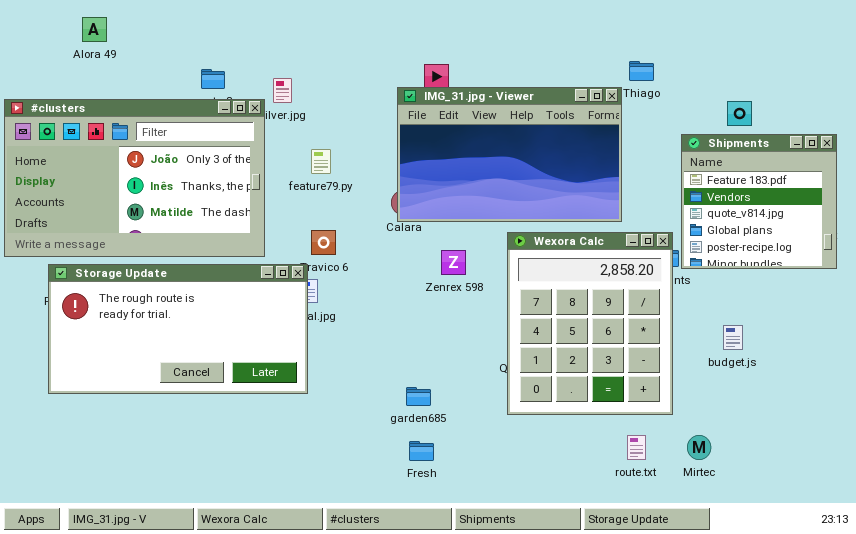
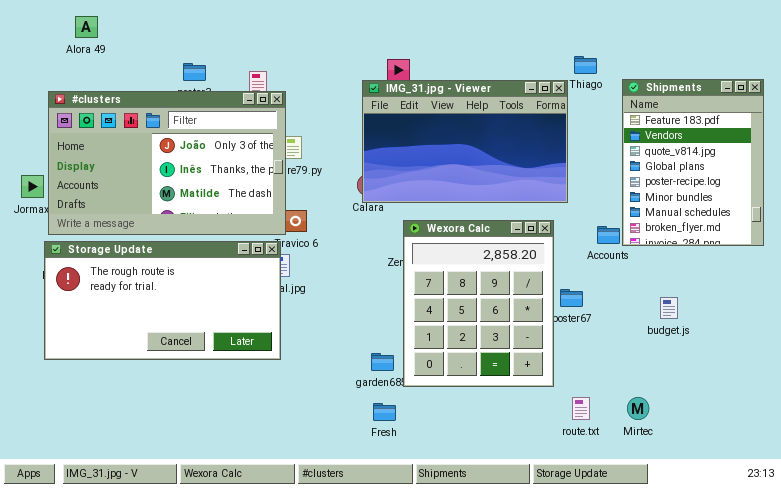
#clusters: [4,99,265,257] -> [48,91,286,235], moved
Shipments: [681,134,837,269] -> [622,79,764,246], resized
Wexora Calc: [507,232,673,415] -> [403,220,554,387], moved

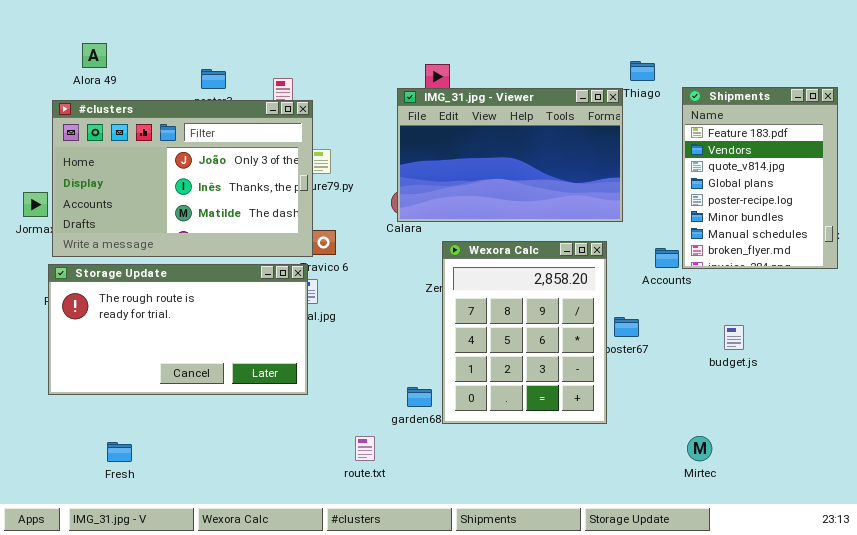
Alora 49: [75,16,98,38] -> [82,43,107,68], moved
route.txt: [572,397,590,420] -> [355,436,375,461], moved
Fresh: [373,403,396,421] -> [107,442,132,462], moved

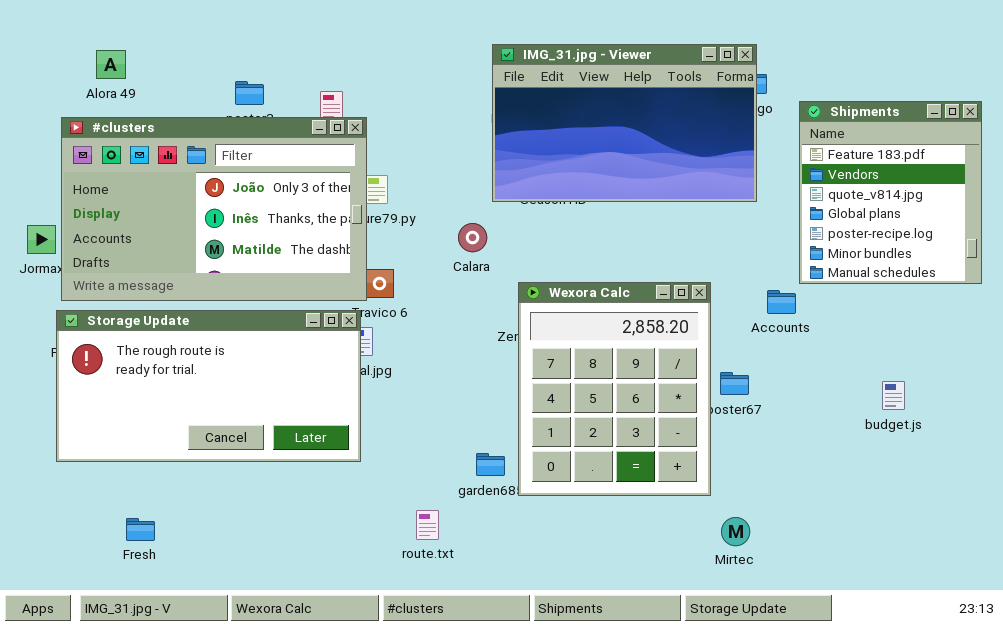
Shipments: [682,87,838,269] -> [799,101,982,284], resized
IMG_31.jpg - Viewer: [397,88,623,222] -> [492,44,757,202], moved
budget.js: [724,325,744,350] -> [882,381,905,410], moved
Mirtec: [687,436,712,461] -> [721,517,750,546], moved

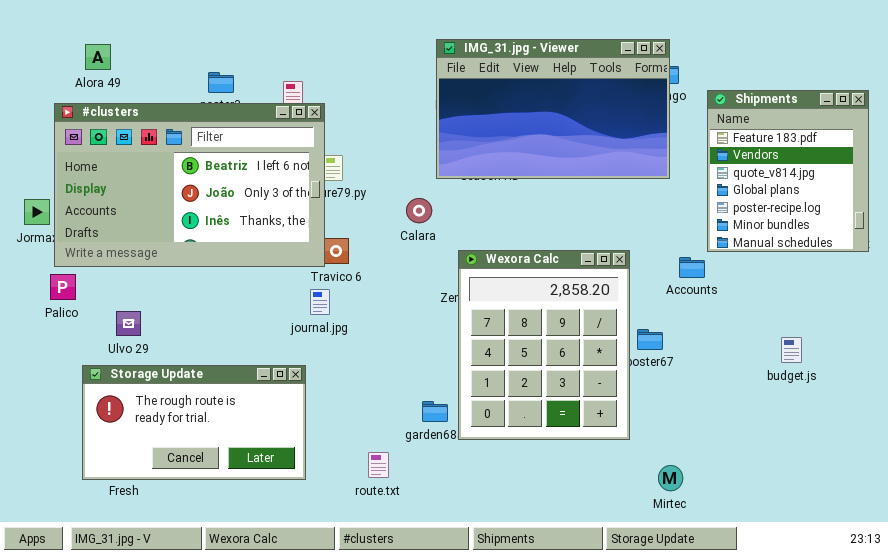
#clusters: [61,117,367,301] -> [54,103,325,267], scrolled up 1 row
Storage Update: [56,310,361,462] -> [82,365,306,480], moved, resized
Mirtec: [721,517,750,546] -> [658,465,683,491], moved

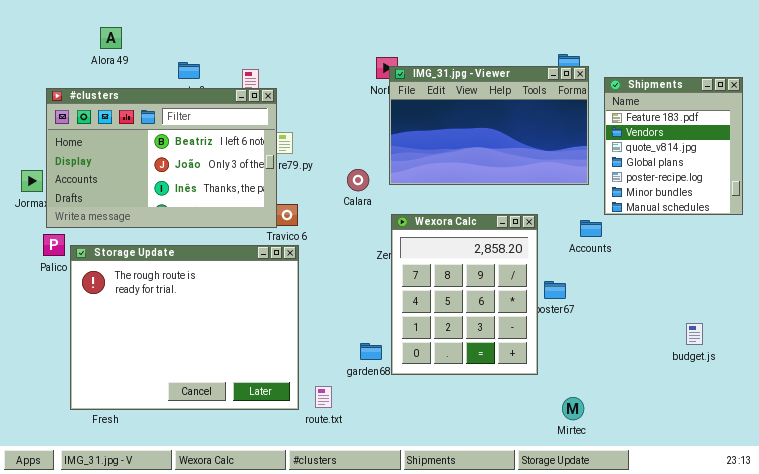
IMG_31.jpg - Viewer: [436,39,670,179] -> [389,66,589,185], moved
Alora 49: [85,44,111,70] -> [100,27,122,49], moved
budget.js: [781,337,802,363] -> [686,323,703,345], moved
Storage Update: [82,365,306,480] -> [70,245,299,410], resized

